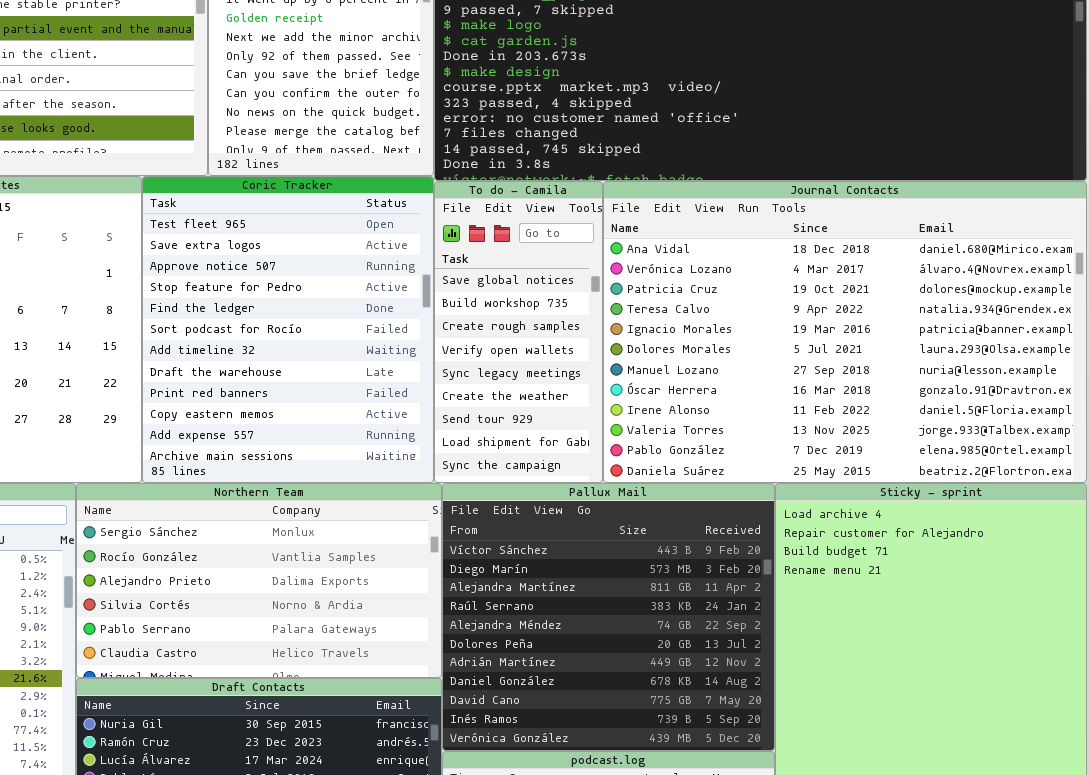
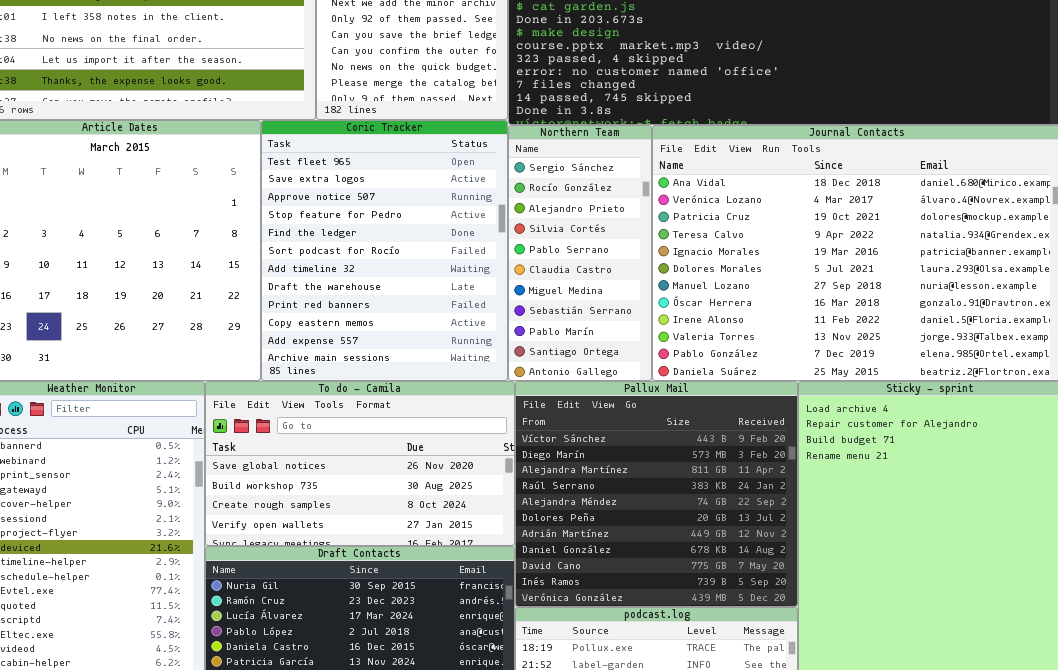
To do - Camila: [434,181,603,483] -> [205,381,515,546], moved, resized
Northern Team: [76,483,442,678] -> [508,125,652,381], moved, resized

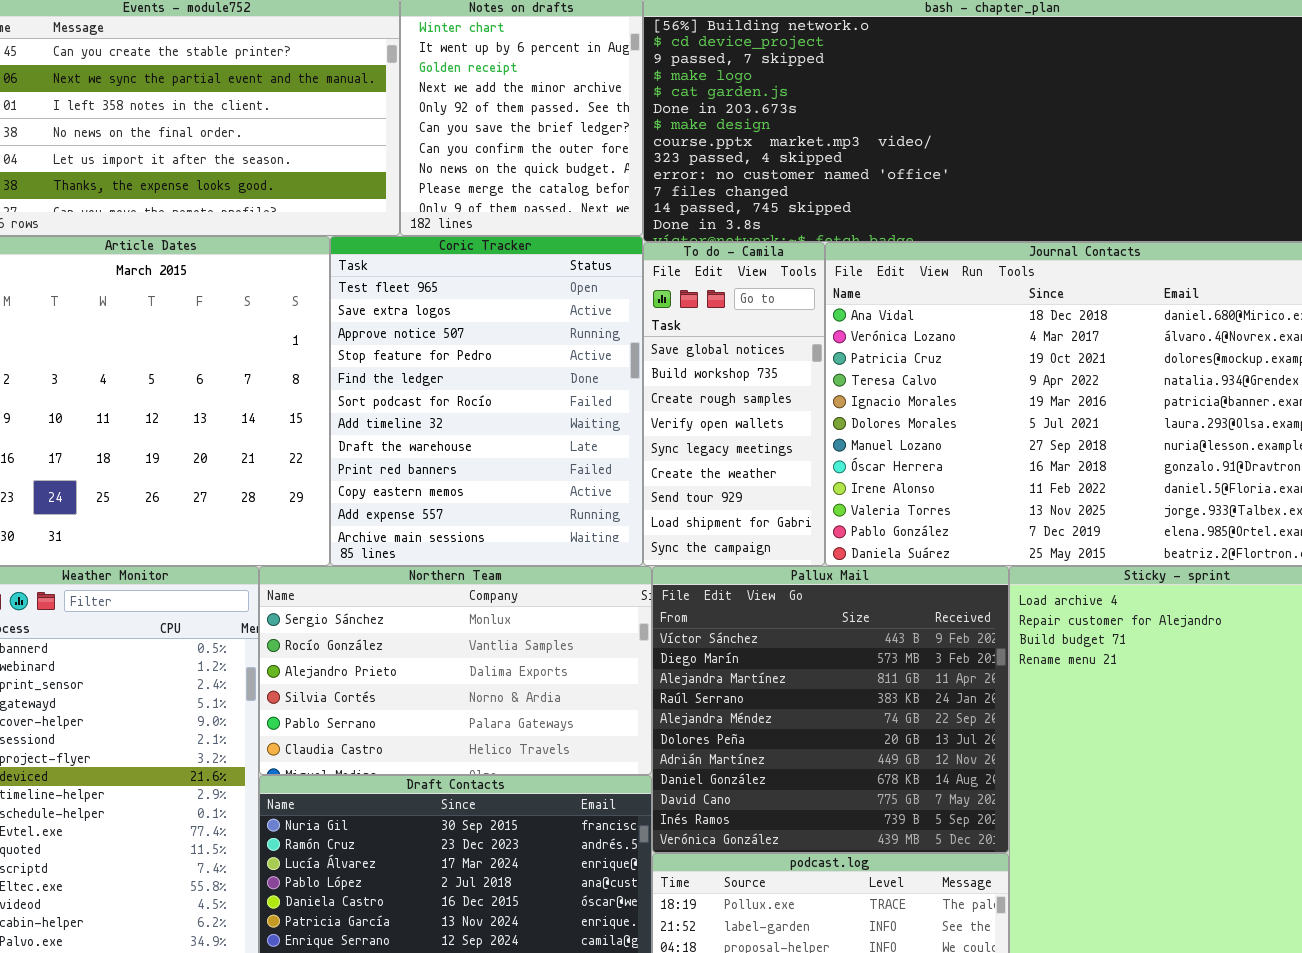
Northern Team: [508,125,652,381] -> [259,566,652,775], moved, resized
To do - Camila: [205,381,515,546] -> [643,242,825,566], moved, resized

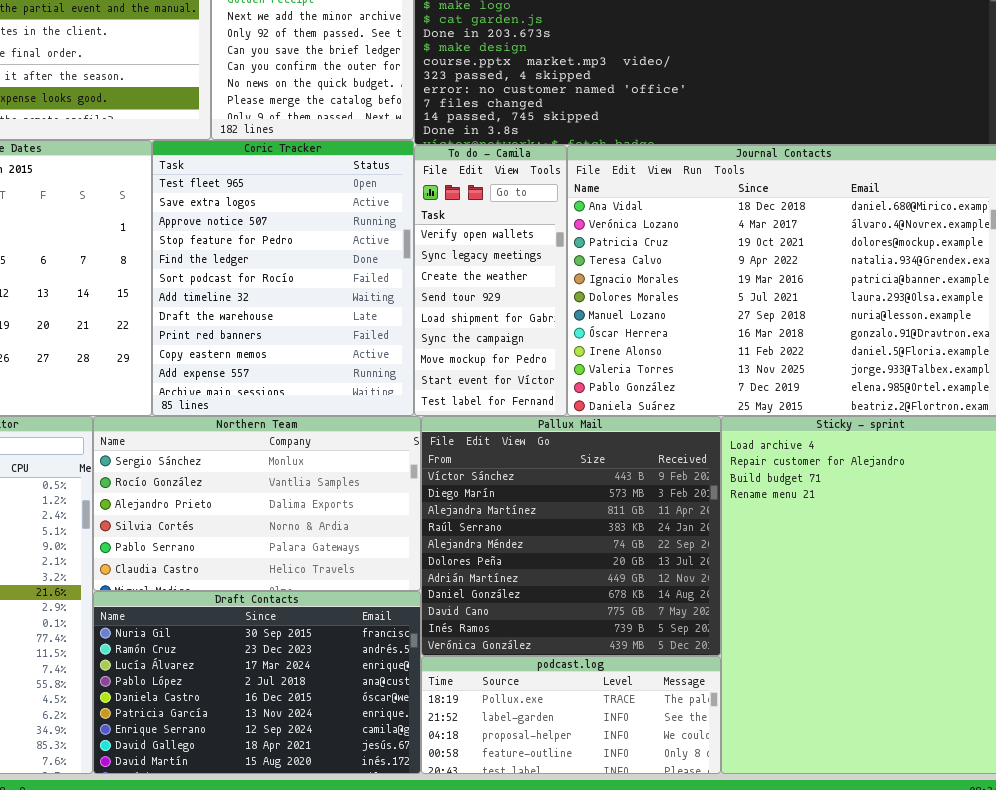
To do - Camila: [643,242,825,566] -> [414,145,567,416], scrolled down 3 rows

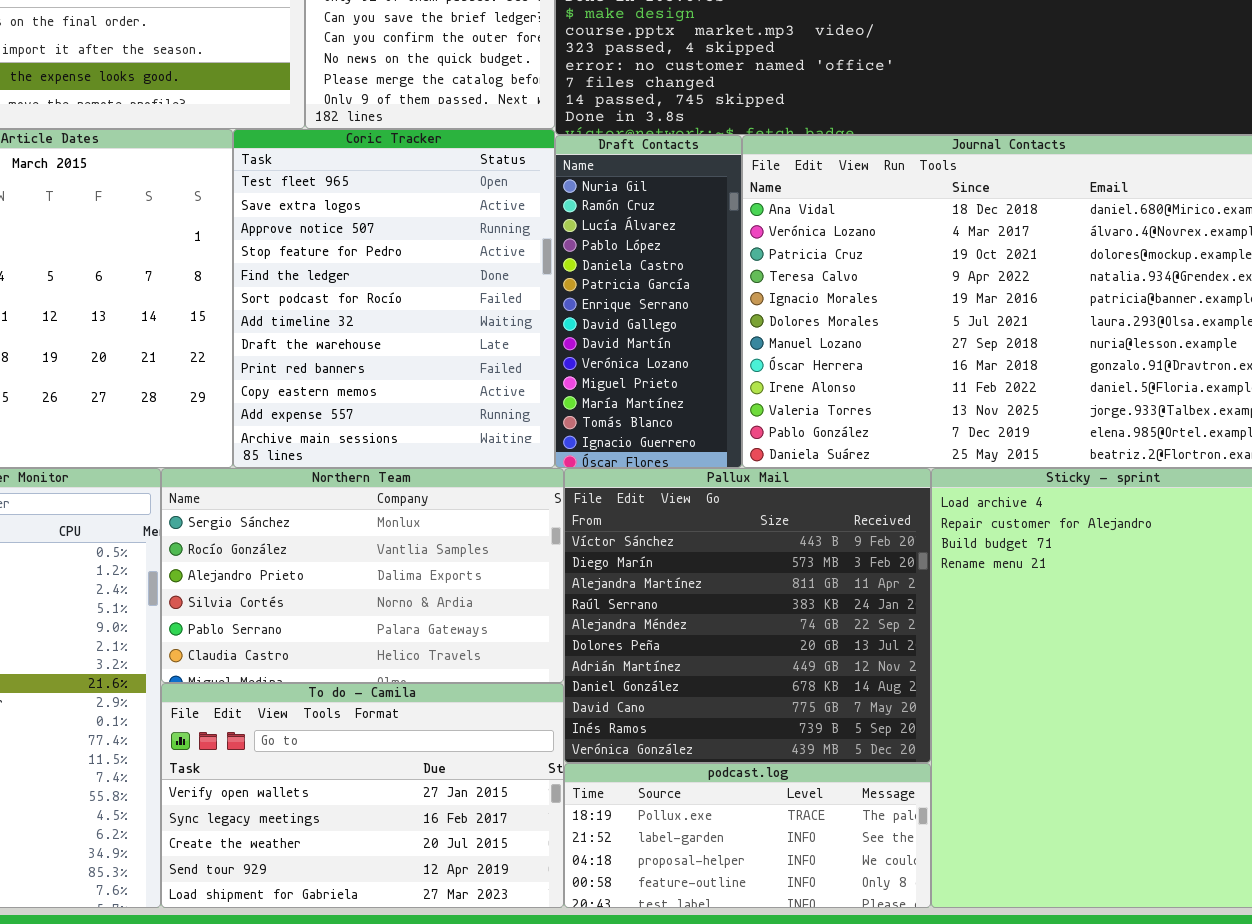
To do - Camila: [414,145,567,416] -> [161,683,564,908], moved, resized
Draft Contacts: [93,591,421,774] -> [555,135,742,468], moved, resized

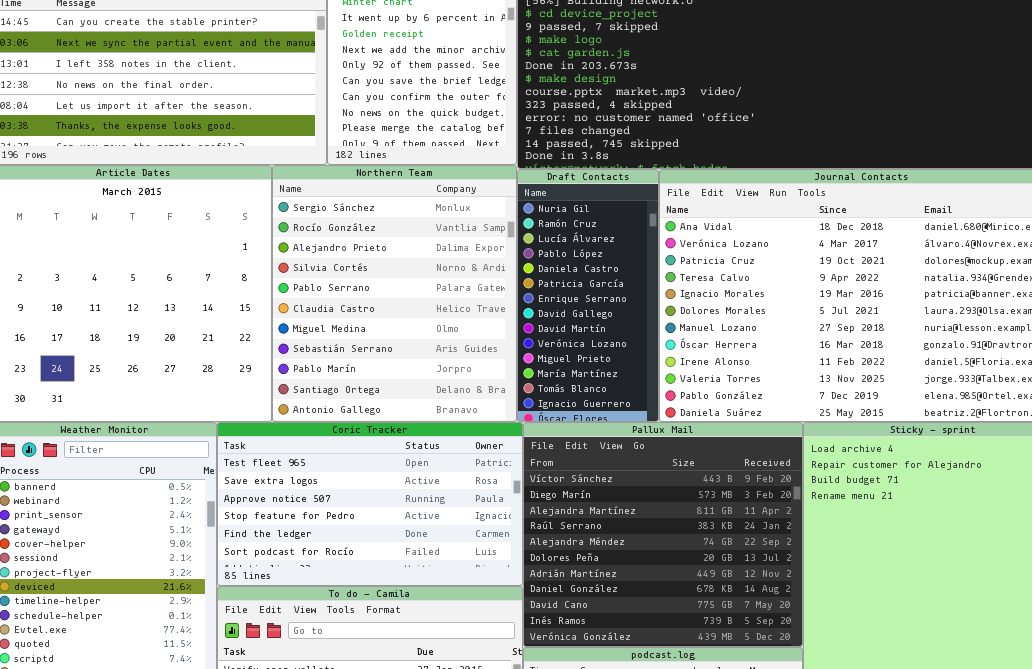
Coric Tracker: [233,129,555,468] -> [217,422,523,586], moved, resized
Northern Team: [161,468,564,683] -> [272,165,517,422], moved, resized

